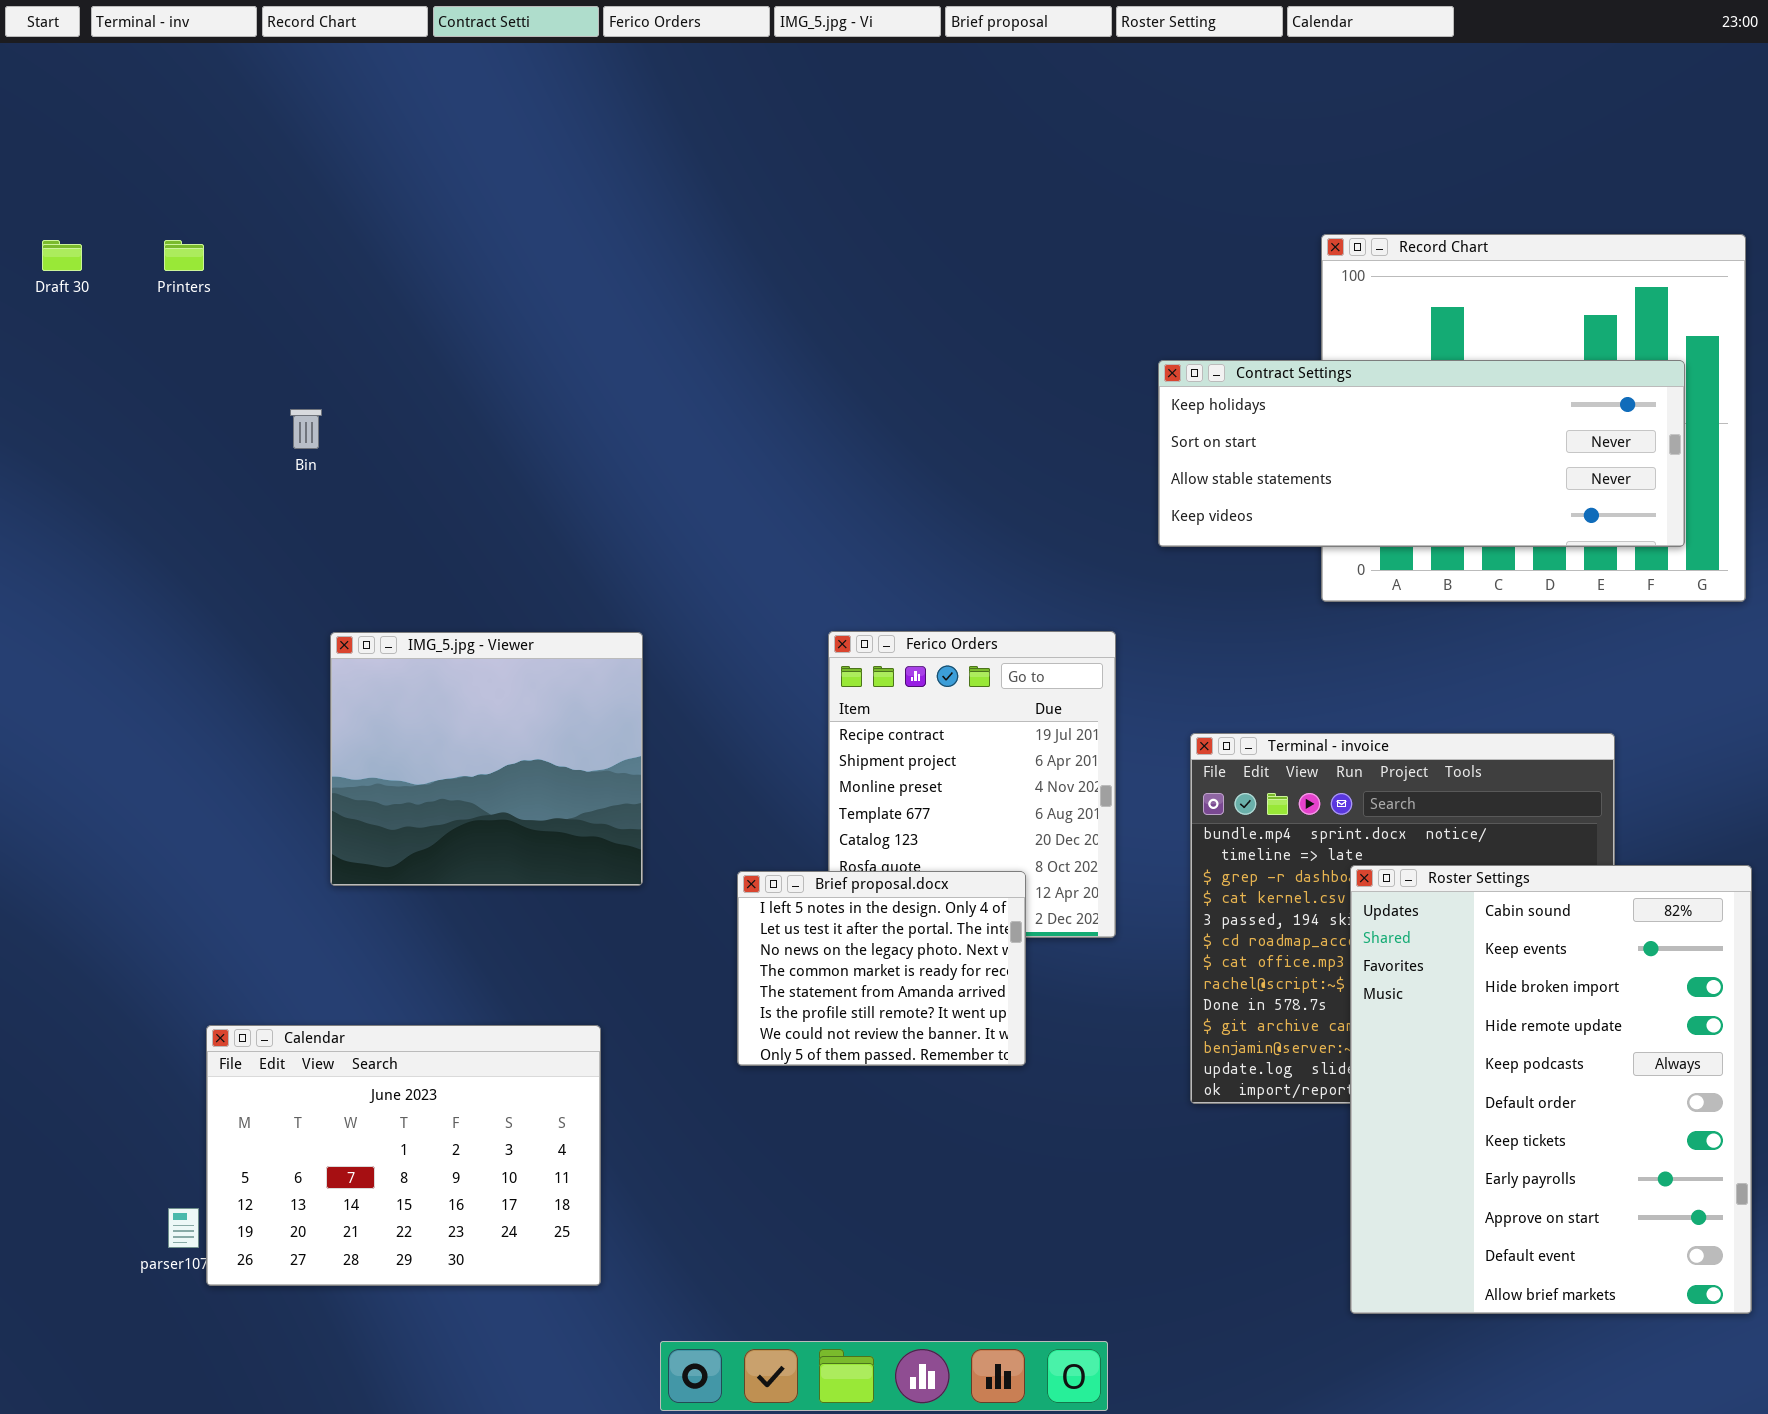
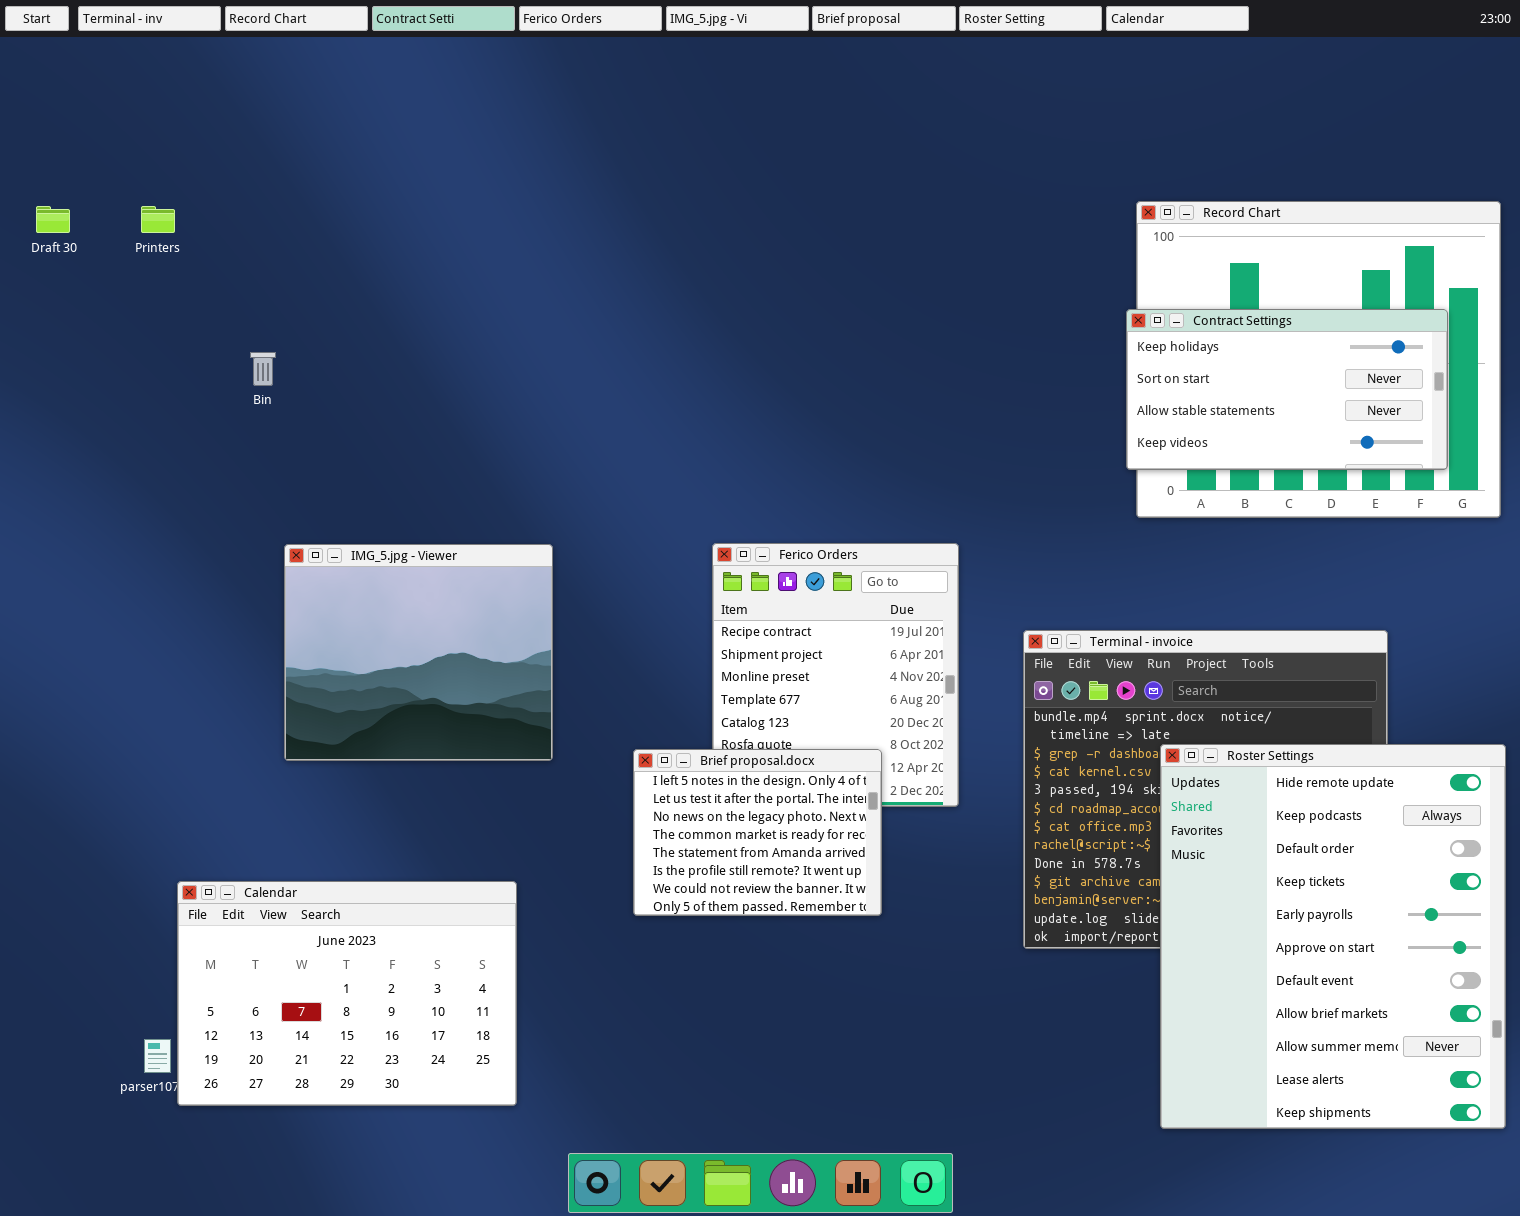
Contract Settings: [1158,360,1685,547] -> [1126,309,1448,470], resized
Roster Settings: [1350,865,1752,1314] -> [1160,744,1506,1129], scrolled down 3 rows

